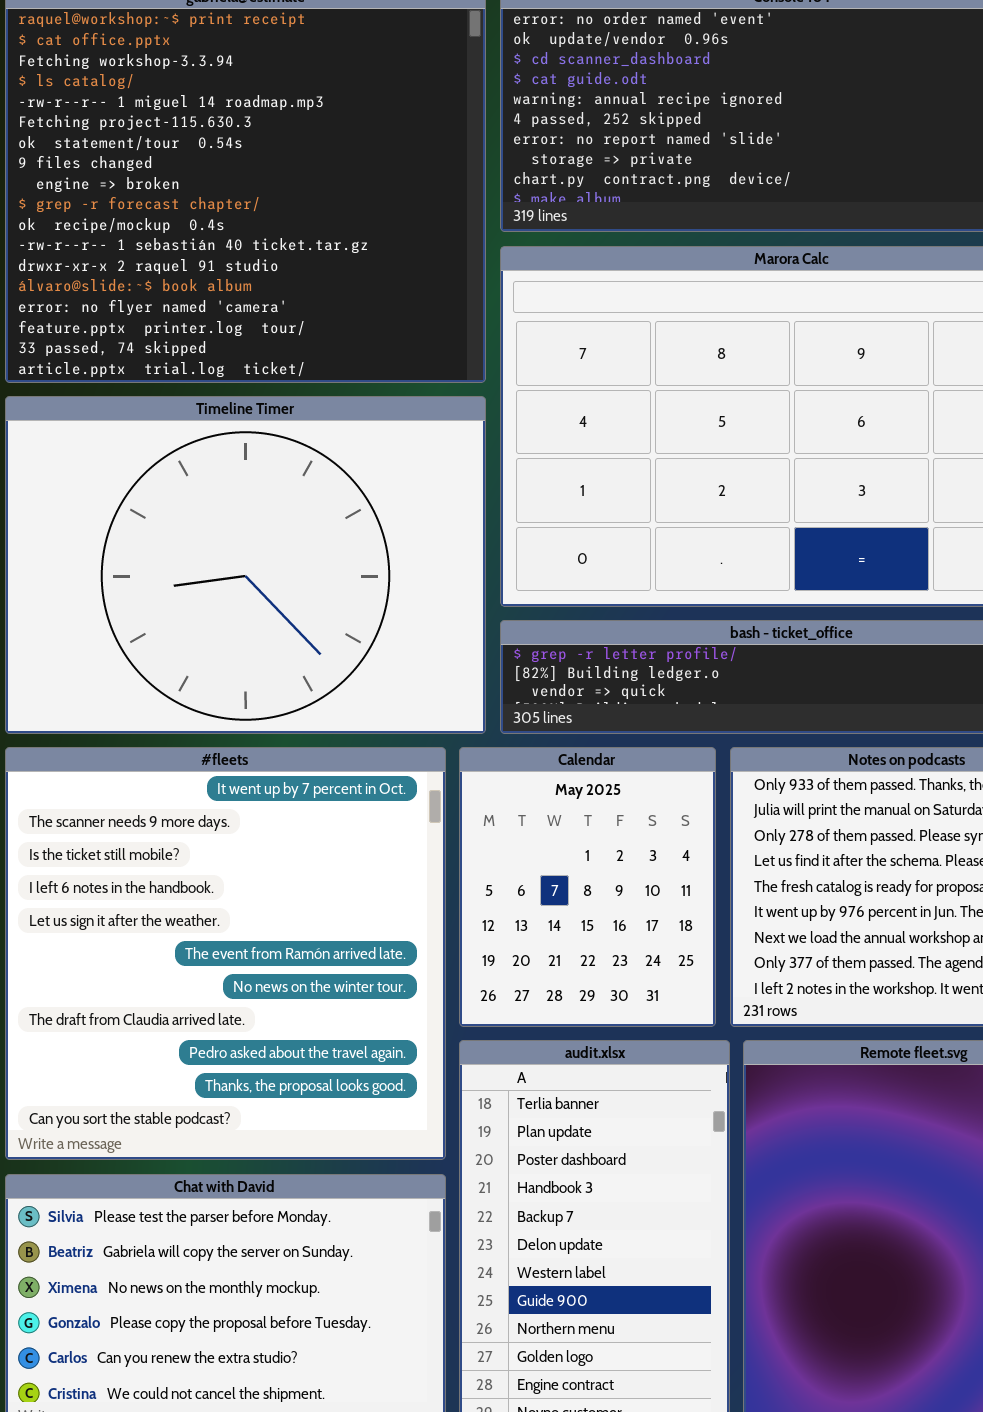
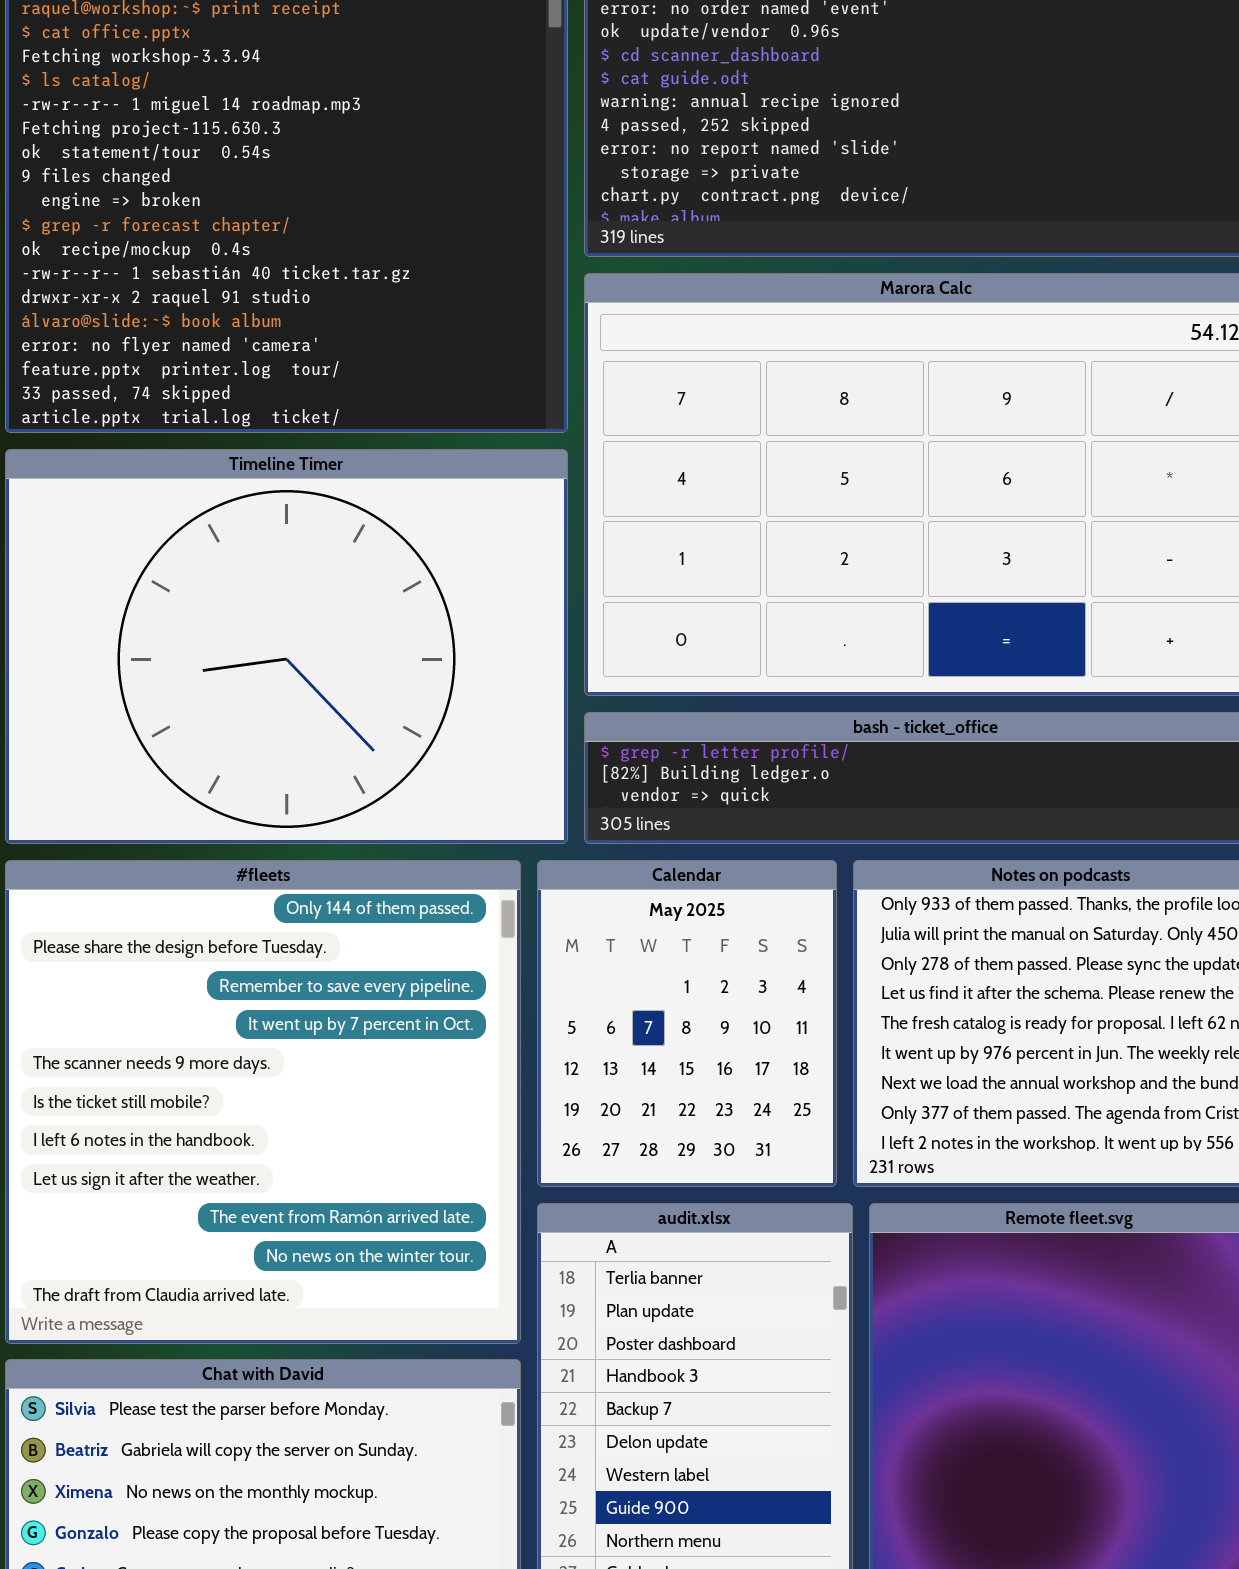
#fleets: [5,747,446,1160] -> [5,860,521,1344], scrolled up 3 rows

